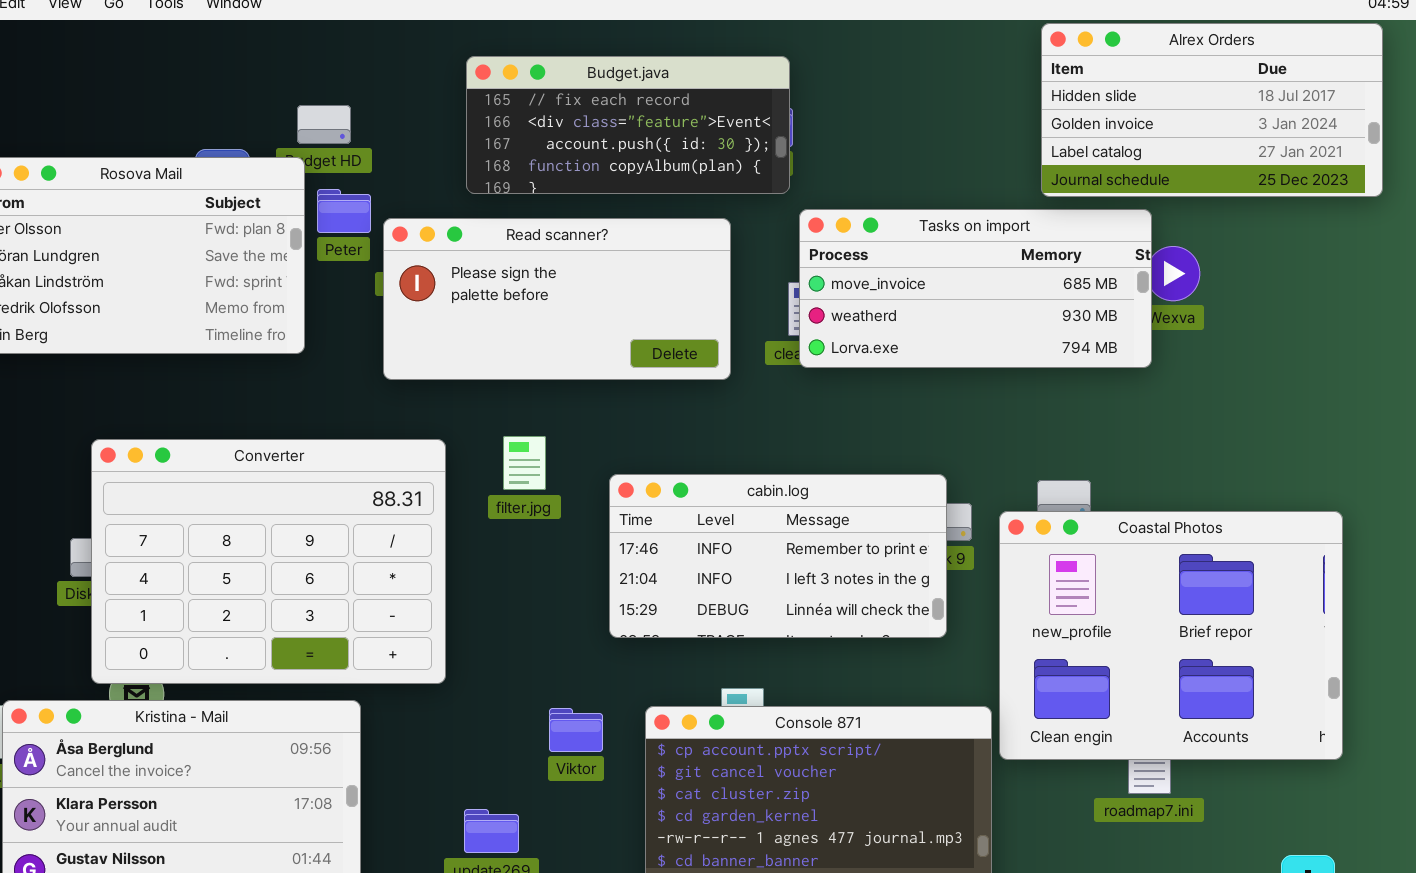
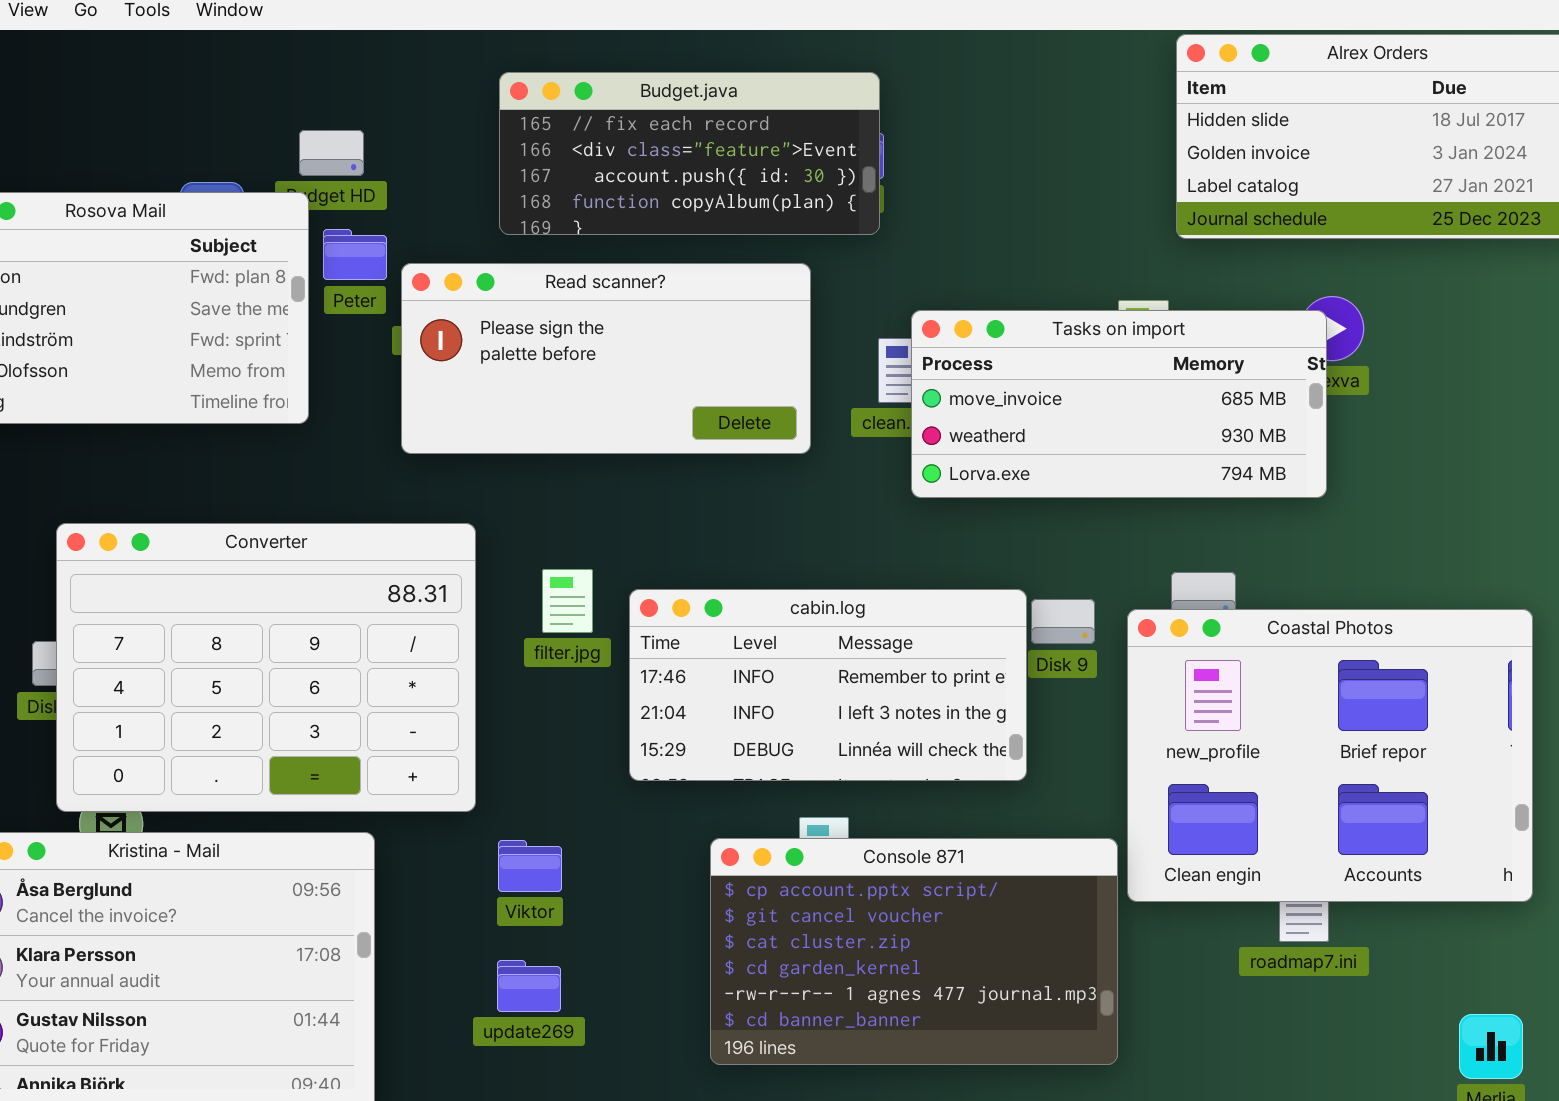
Tasks on import: [799,209,1152,368] -> [911,310,1327,498], moved
filter.jpg: [503,436,546,490] -> [542,569,593,633], moved
cabin.log: [609,474,947,638] -> [629,589,1027,781], moved
Viktor: [549,708,603,752] -> [498,840,562,892], moved

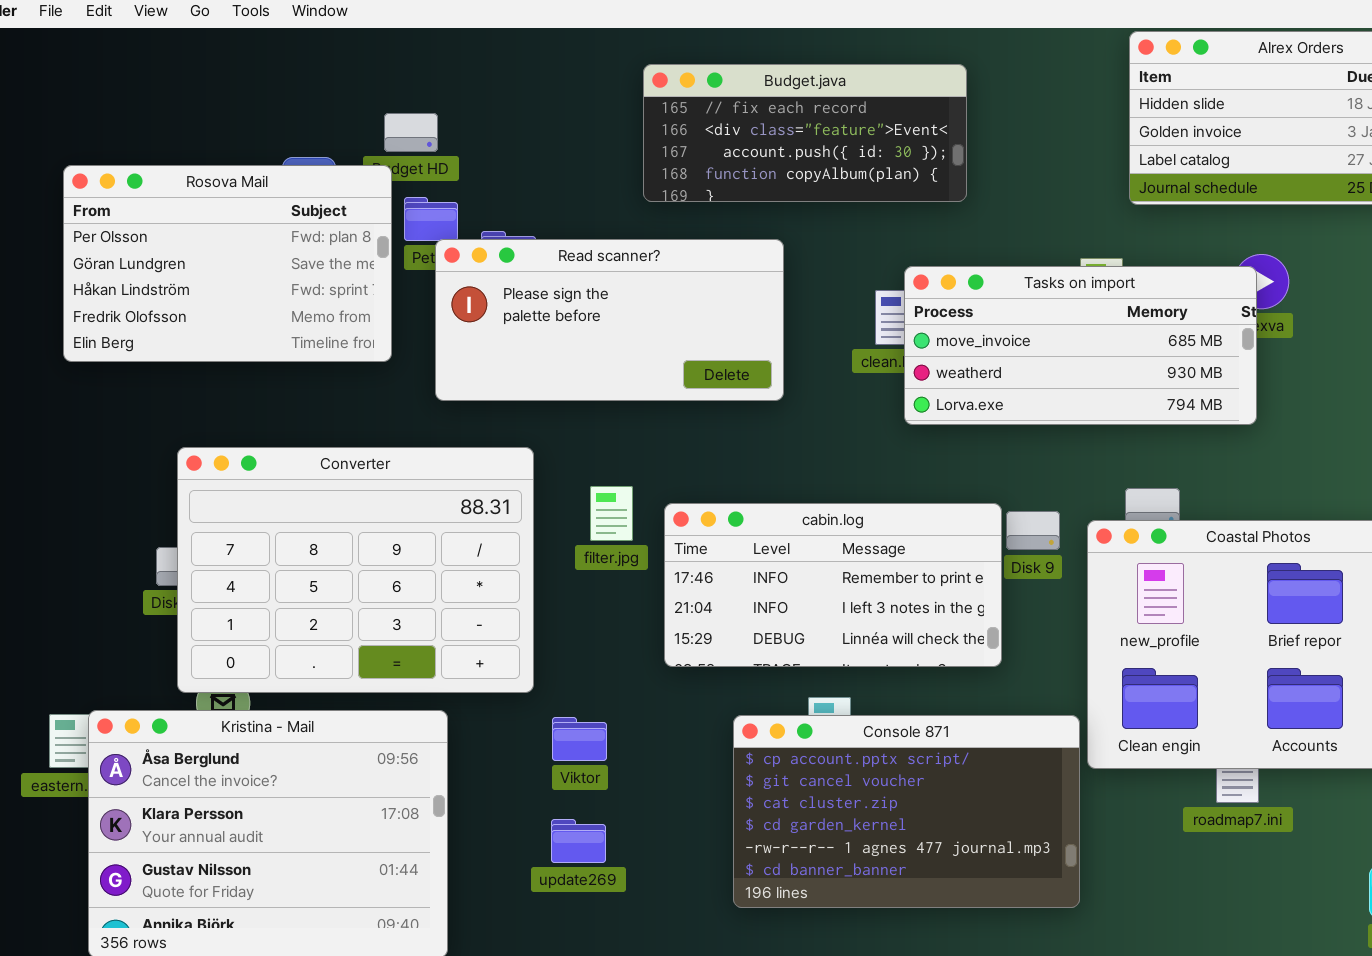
Budget.java: [499,72,880,235] -> [643,64,967,202], moved
Read scanner?: [401,263,811,454] -> [435,239,784,401], moved

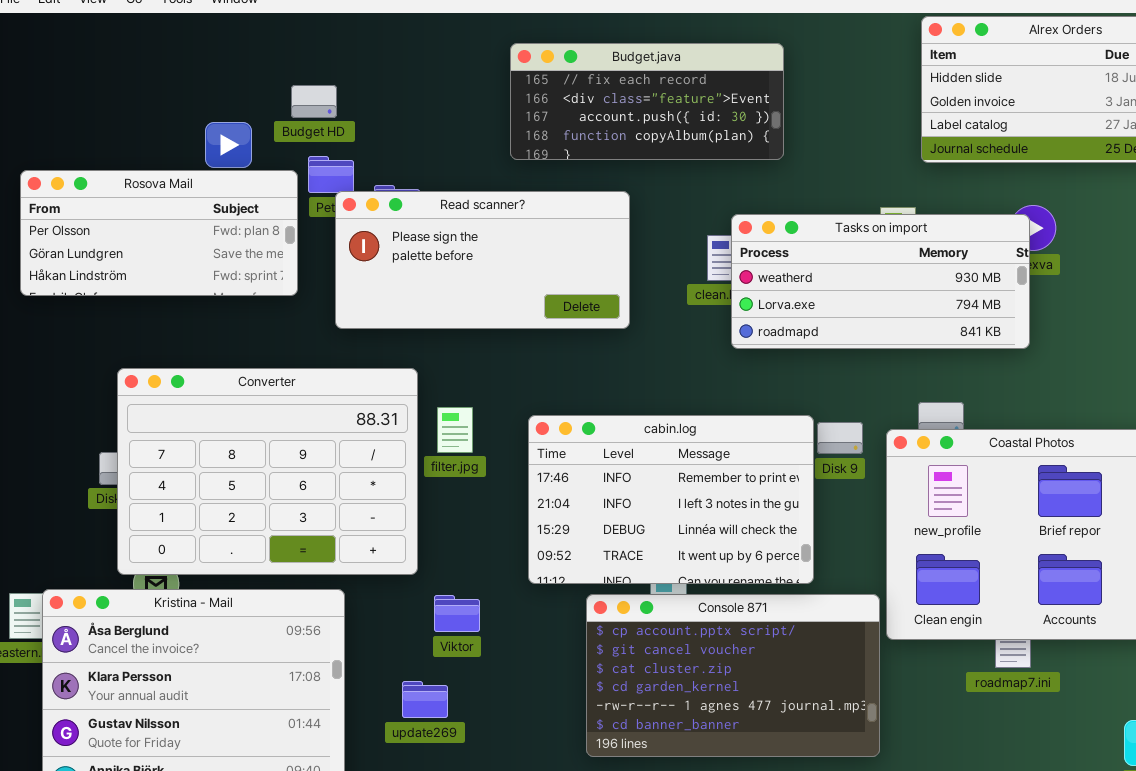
Rosova Mail: [63,165,392,362] -> [20,170,298,296], resized
Tasks on import: [904,266,1257,425] -> [731,214,1030,349], scrolled down 1 row
filter.jpg: [590,486,633,541] -> [437,407,473,453], moved
cabin.log: [664,503,1002,667] -> [528,415,814,584], resized
update269: [551,819,606,863] -> [402,681,448,718], moved

